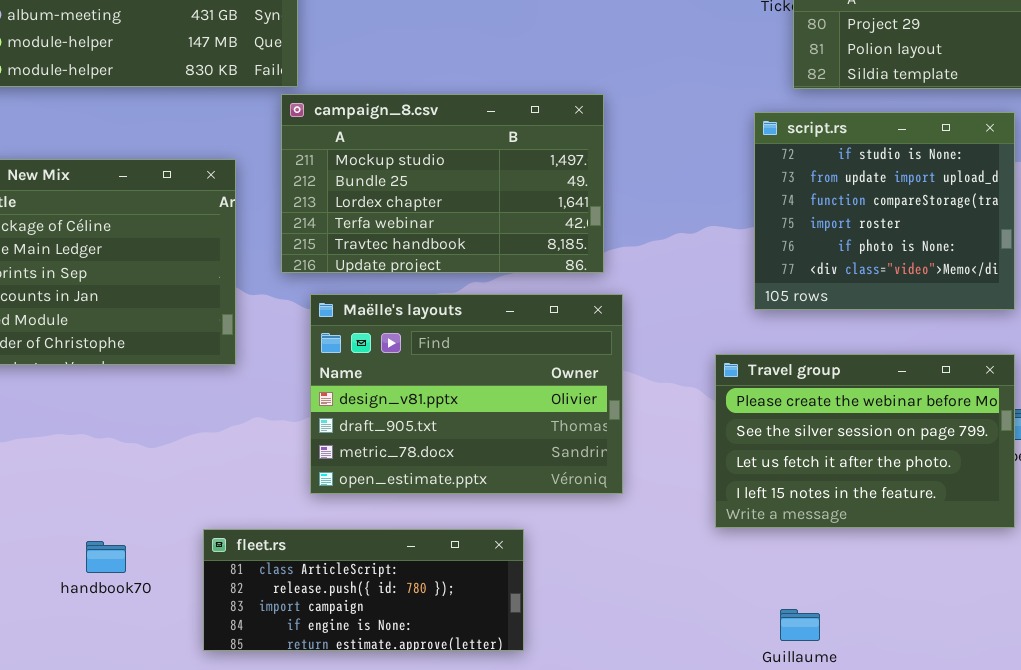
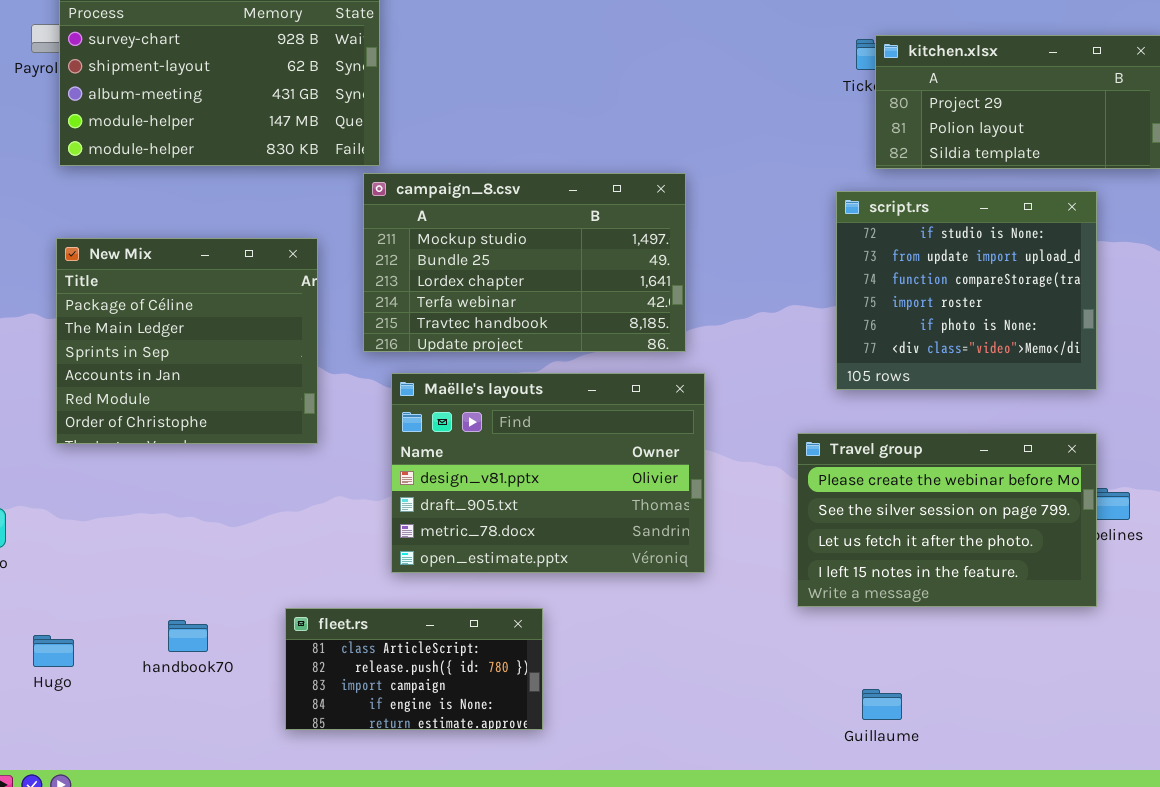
fleet.rs: [203,529,524,651] -> [285,608,543,730], resized

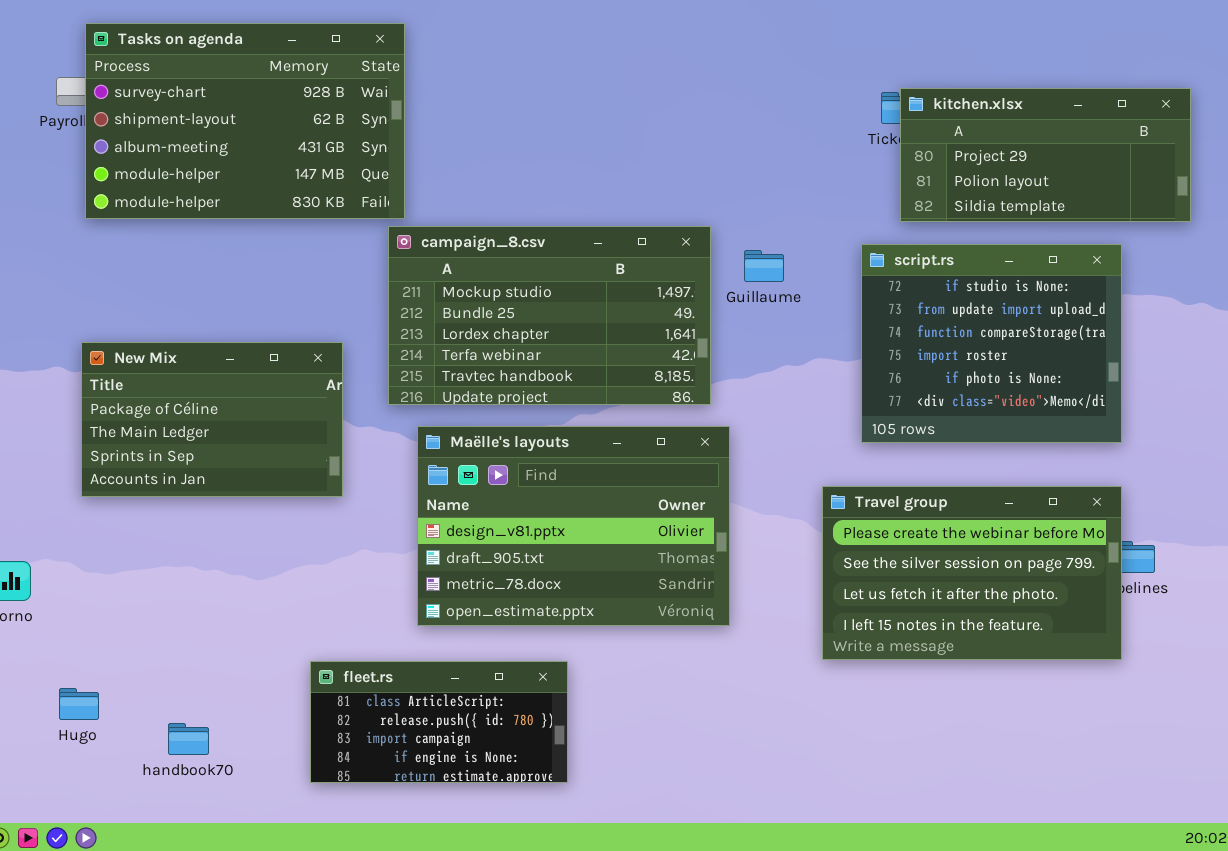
New Mix: [56,238,318,444] -> [81,342,343,497], resized
handbook70: [168,620,208,652] -> [168,723,209,755], moved
Guillaume: [862,689,902,720] -> [744,250,784,282], moved

